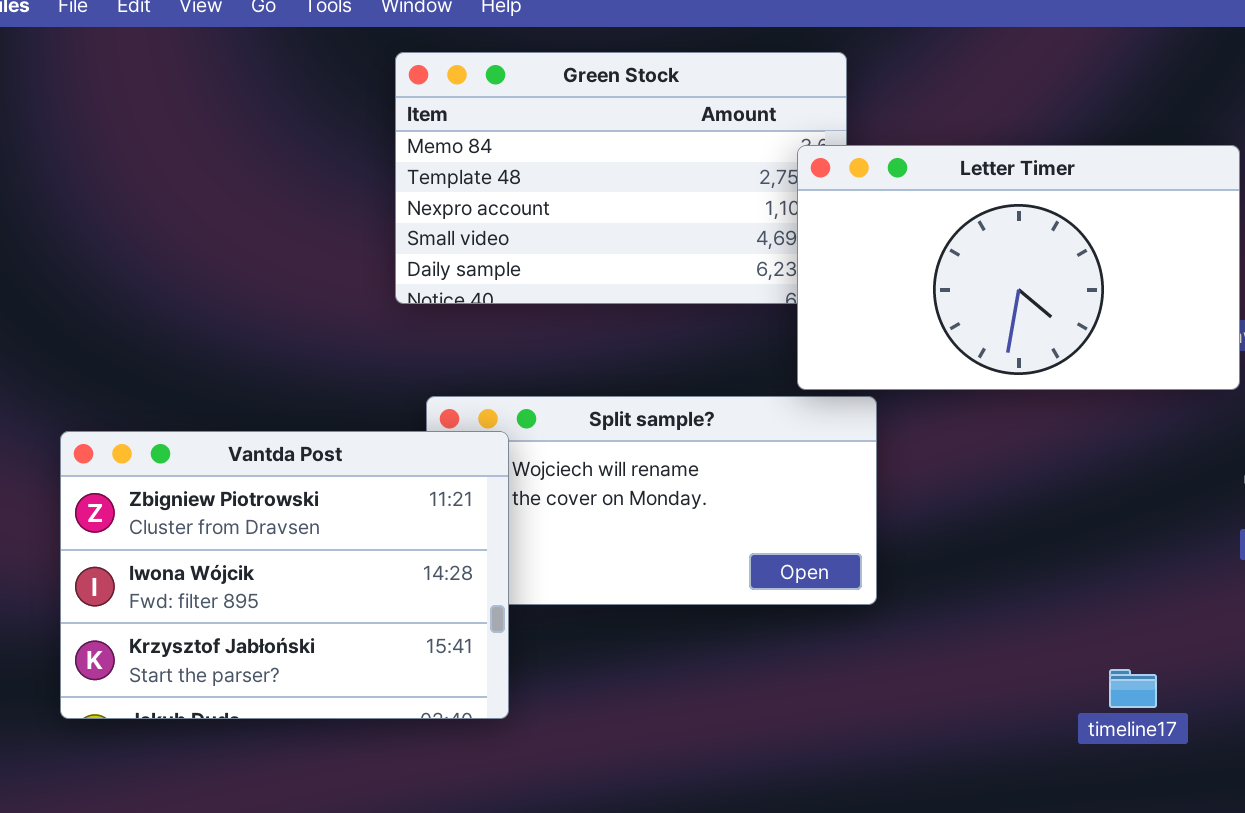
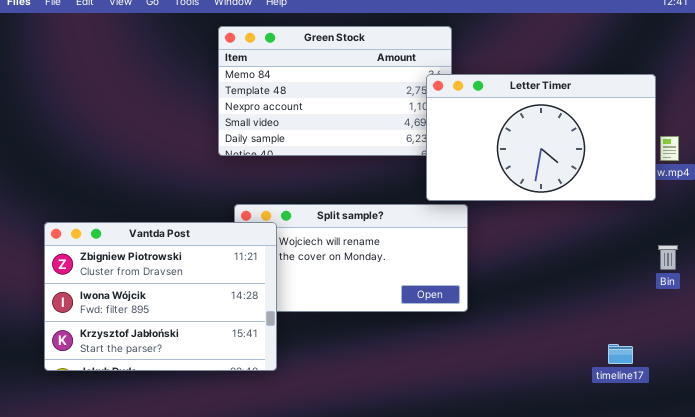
timeline17: [1109,669,1157,708] -> [608,344,633,364], moved

